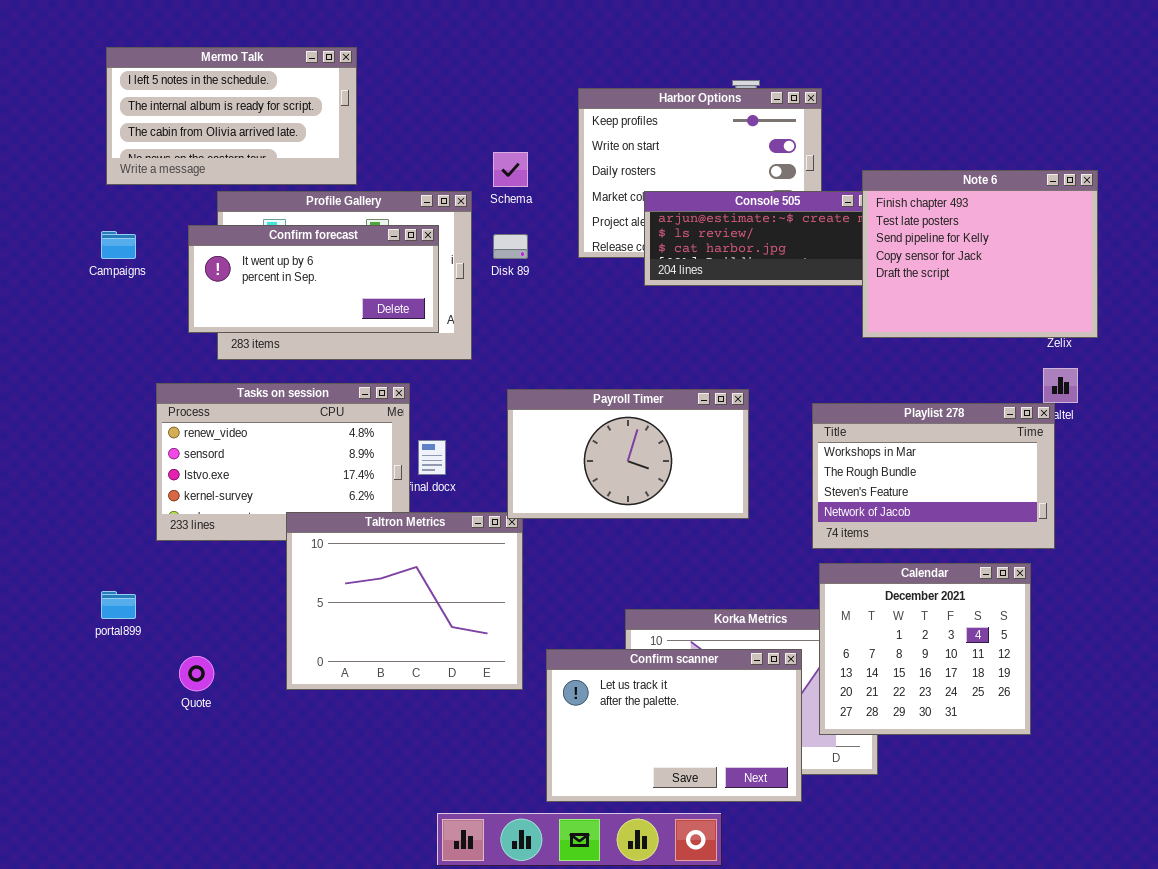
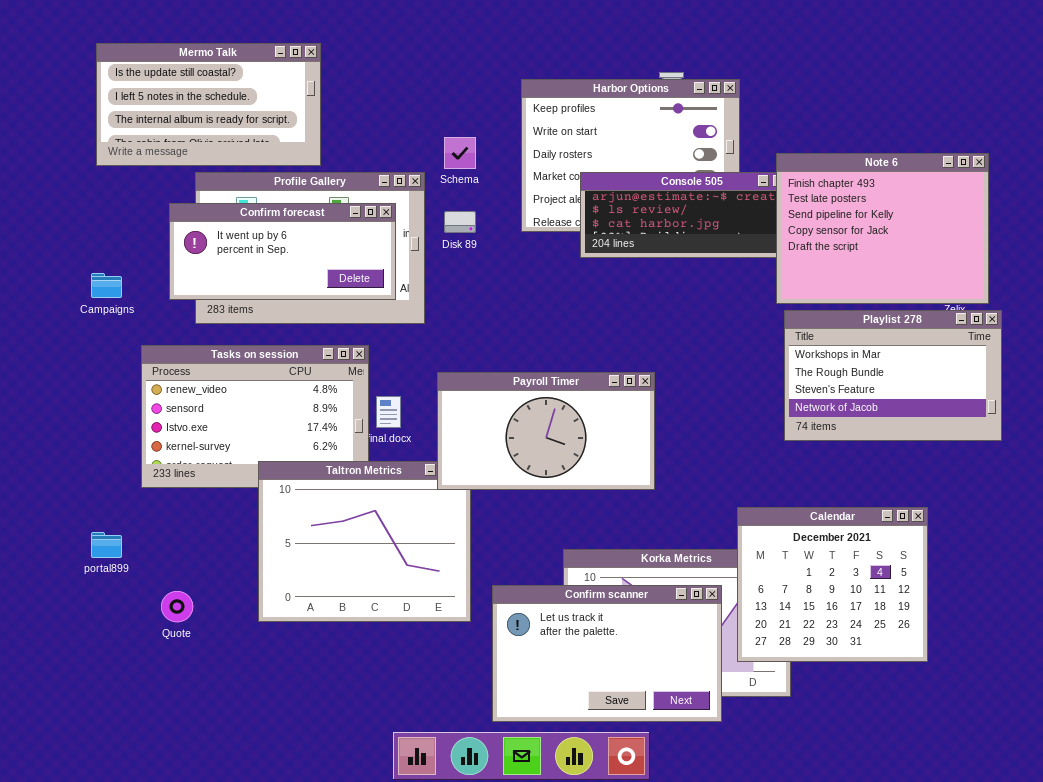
Mermo Talk: [106,47,357,185] -> [96,43,321,166], scrolled up 1 row
Campaigns: [101,231,136,259] -> [91,273,122,298], moved
Payroll Timer: [507,389,749,519] -> [437,372,655,490], moved
Playlist 278: [812,403,1055,549] -> [784,310,1002,441], moved

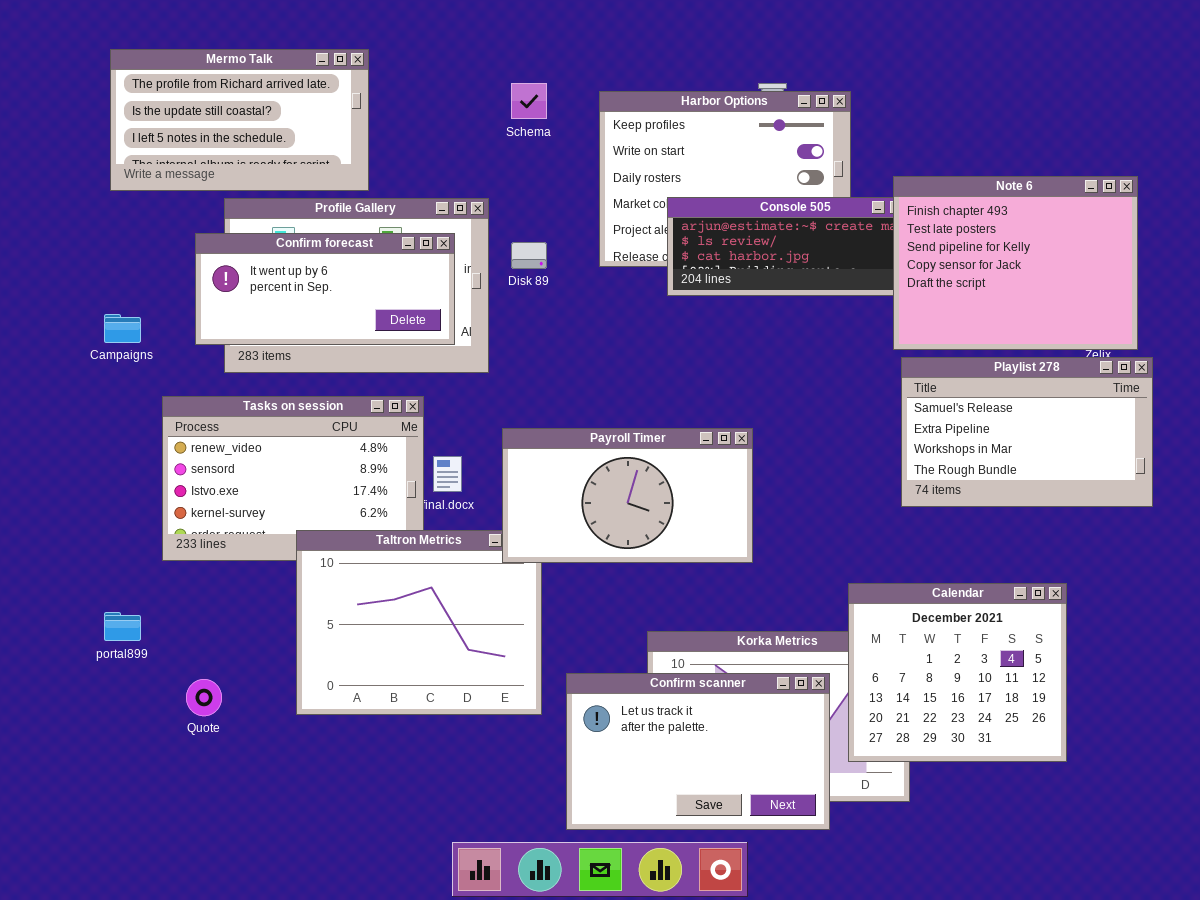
Mermo Talk: [96,43,321,166] -> [110,49,369,191], scrolled up 1 row
Schema: [444,137,476,169] -> [511,83,547,119], moved
Playlist 278: [784,310,1002,441] -> [901,357,1153,507], scrolled up 2 rows

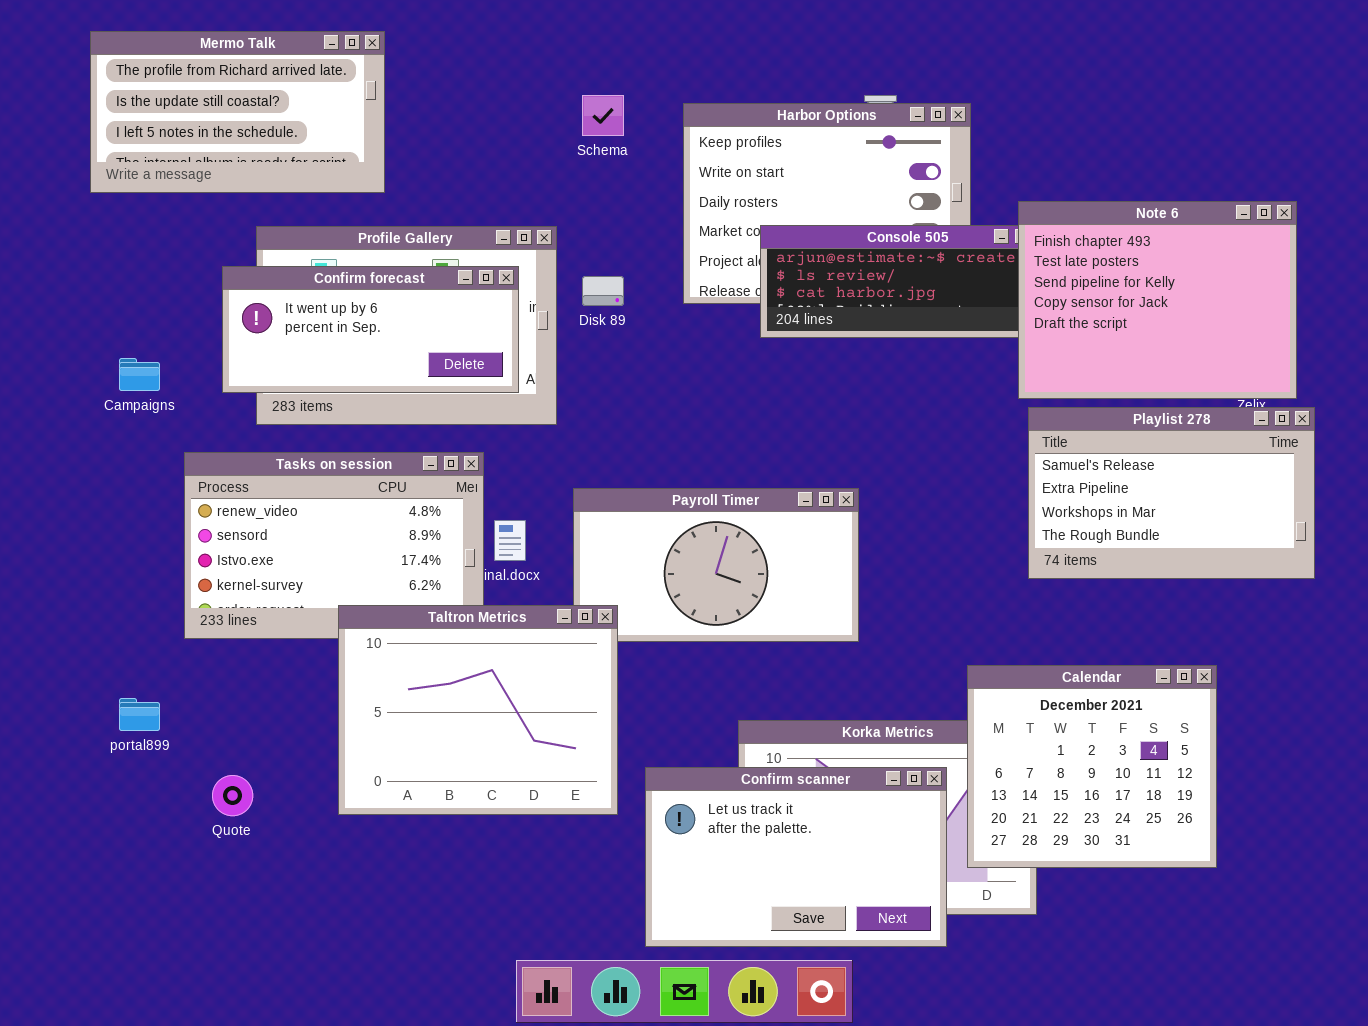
Mermo Talk: [110,49,369,191] -> [90,31,385,193], moved
Taltron Metrics: [296,530,542,715] -> [338,605,618,815], raised

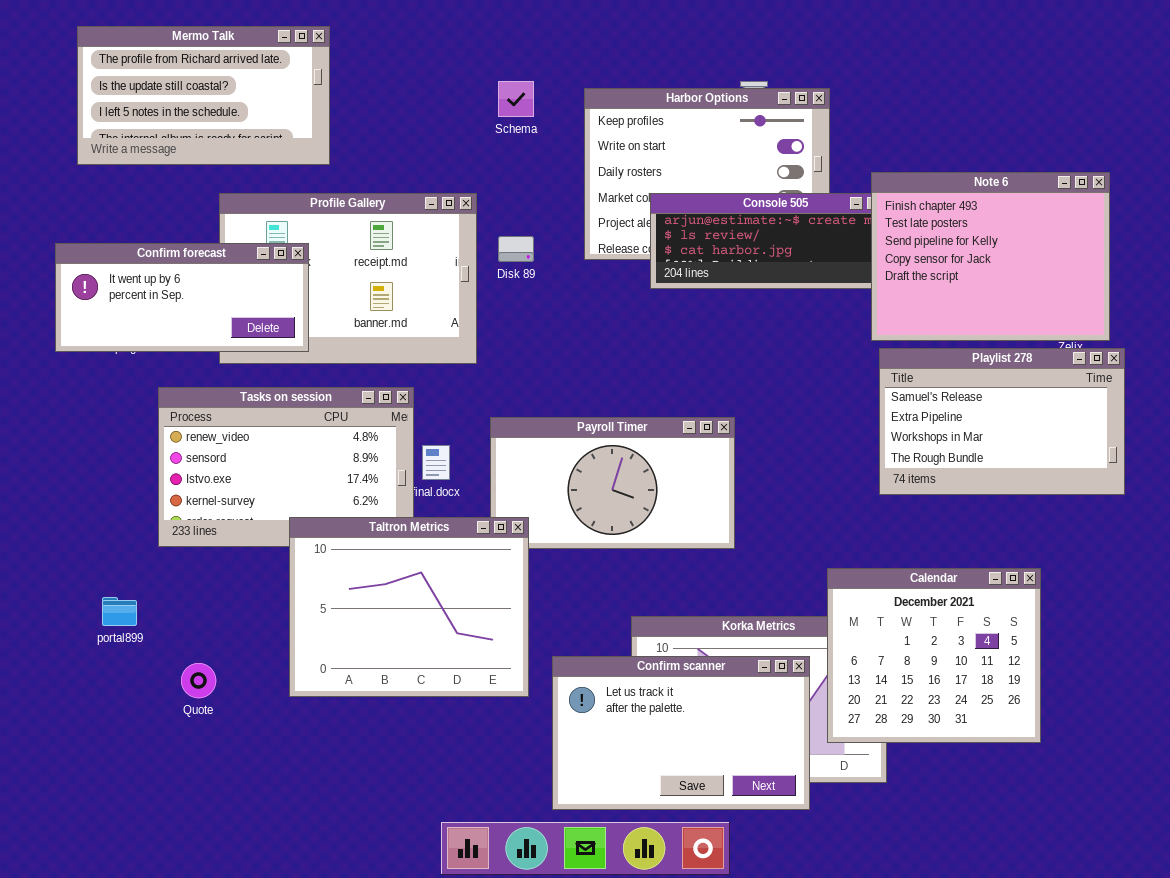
Confirm forecast: [222,266,519,393] -> [55,243,309,352], moved

